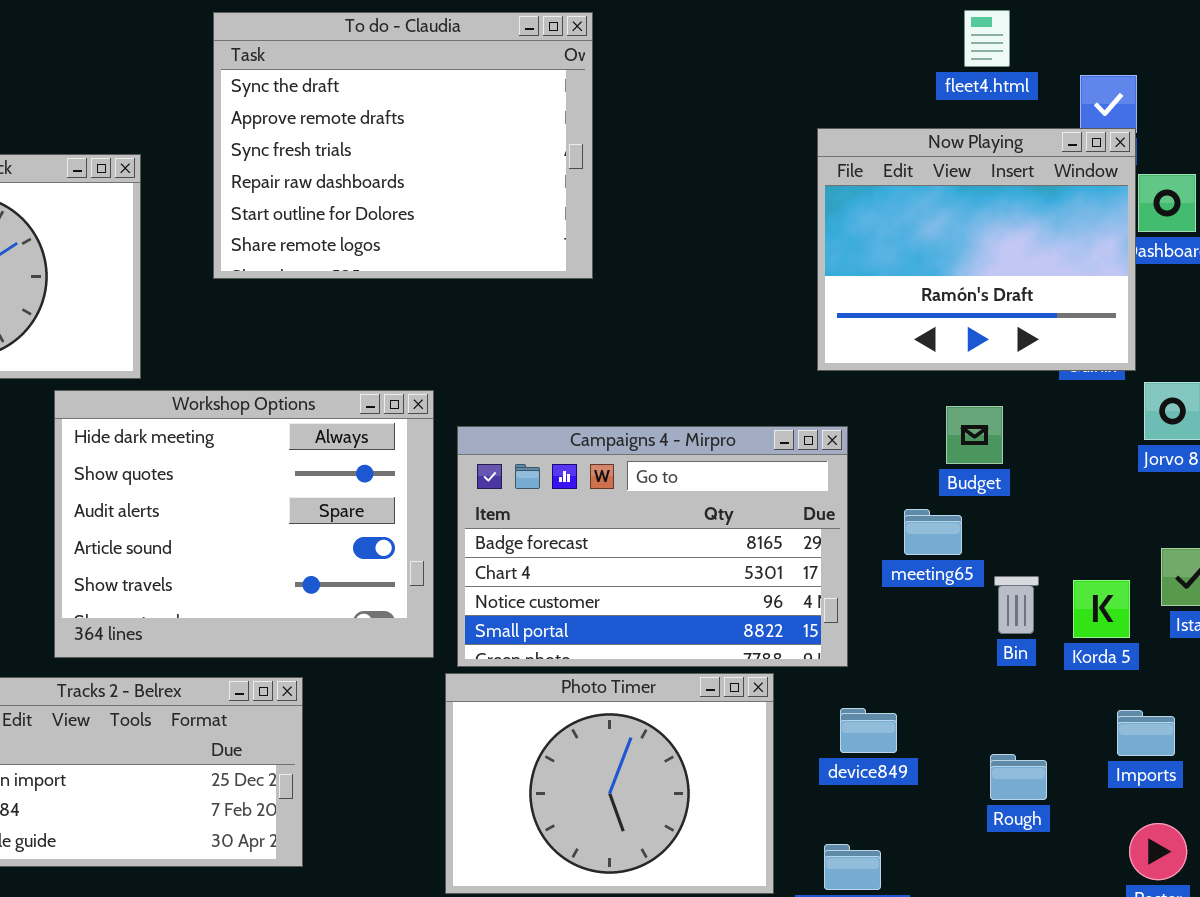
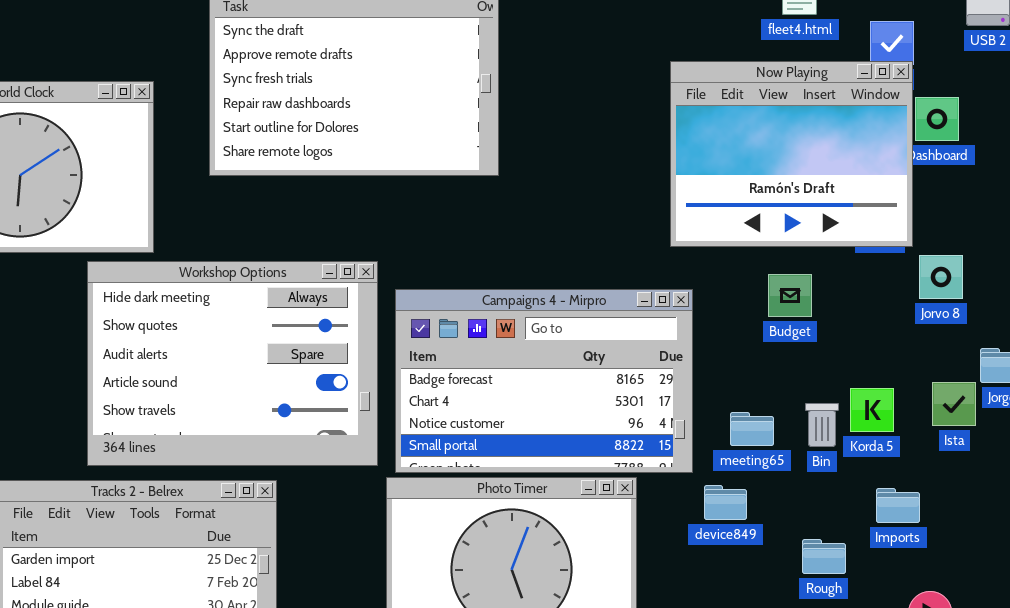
meeting65: [904,509,962,555] -> [730,412,774,446], moved
Korda 5: [1073,580,1130,638] -> [850,388,894,432], moved
device849: [840,708,897,753] -> [704,485,747,520], moved
Imports: [1117,710,1175,756] -> [876,488,920,523], moved

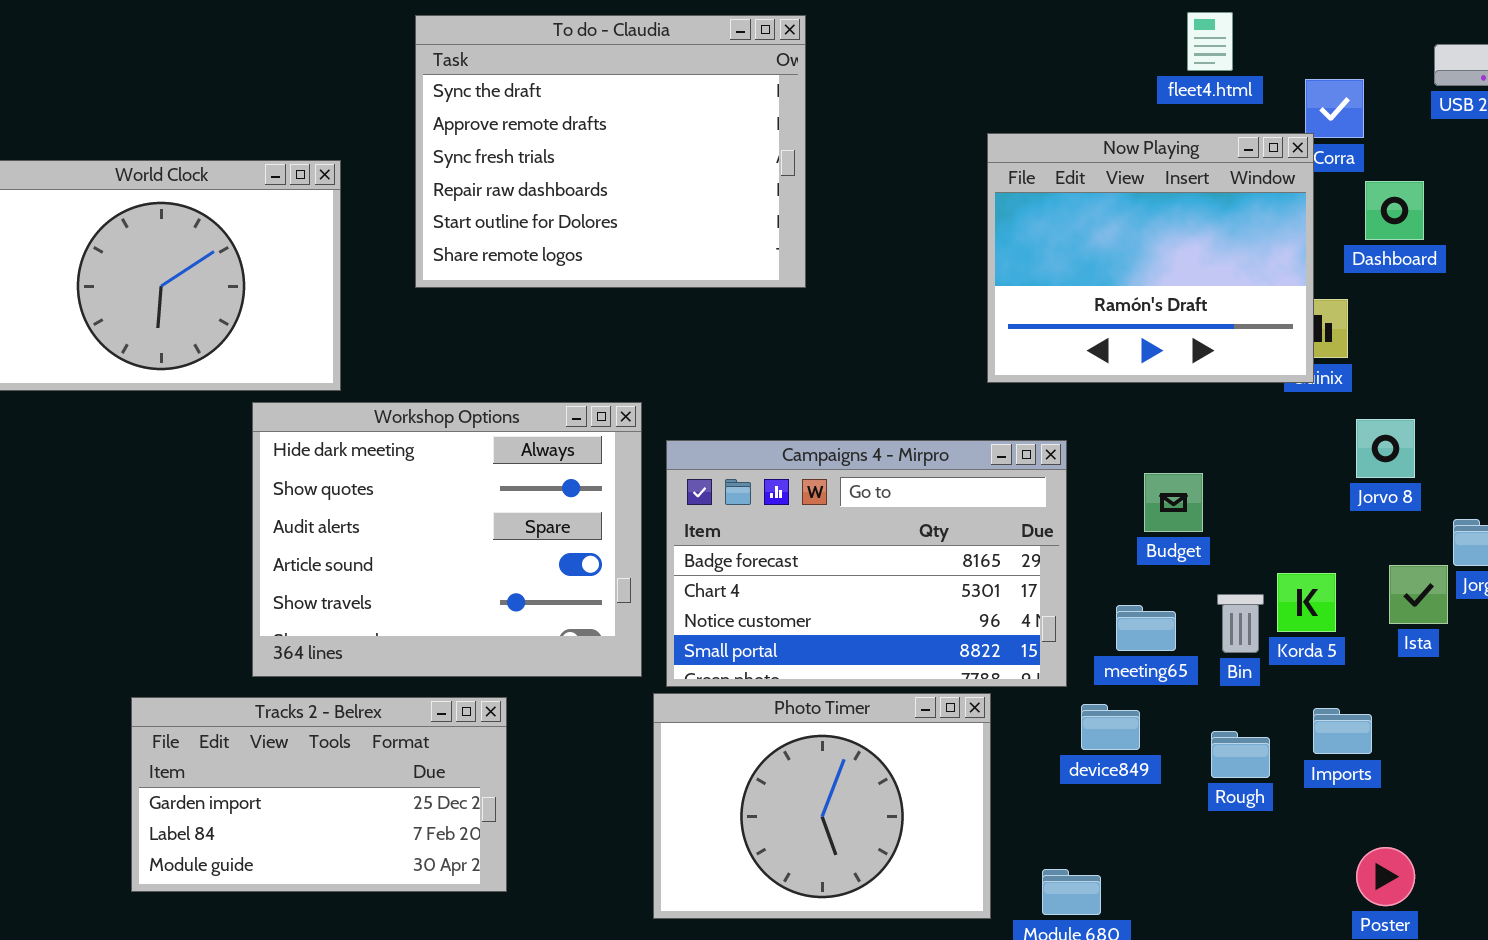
Now Playing: [670,61,913,247] -> [987,133,1314,383], moved
Jorvo 8: [919,255,963,299] -> [1356,419,1415,478], moved
Budget: [768,274,812,317] -> [1144,473,1203,532], moved
Rough: [802,539,846,574] -> [1211,731,1270,778], moved

